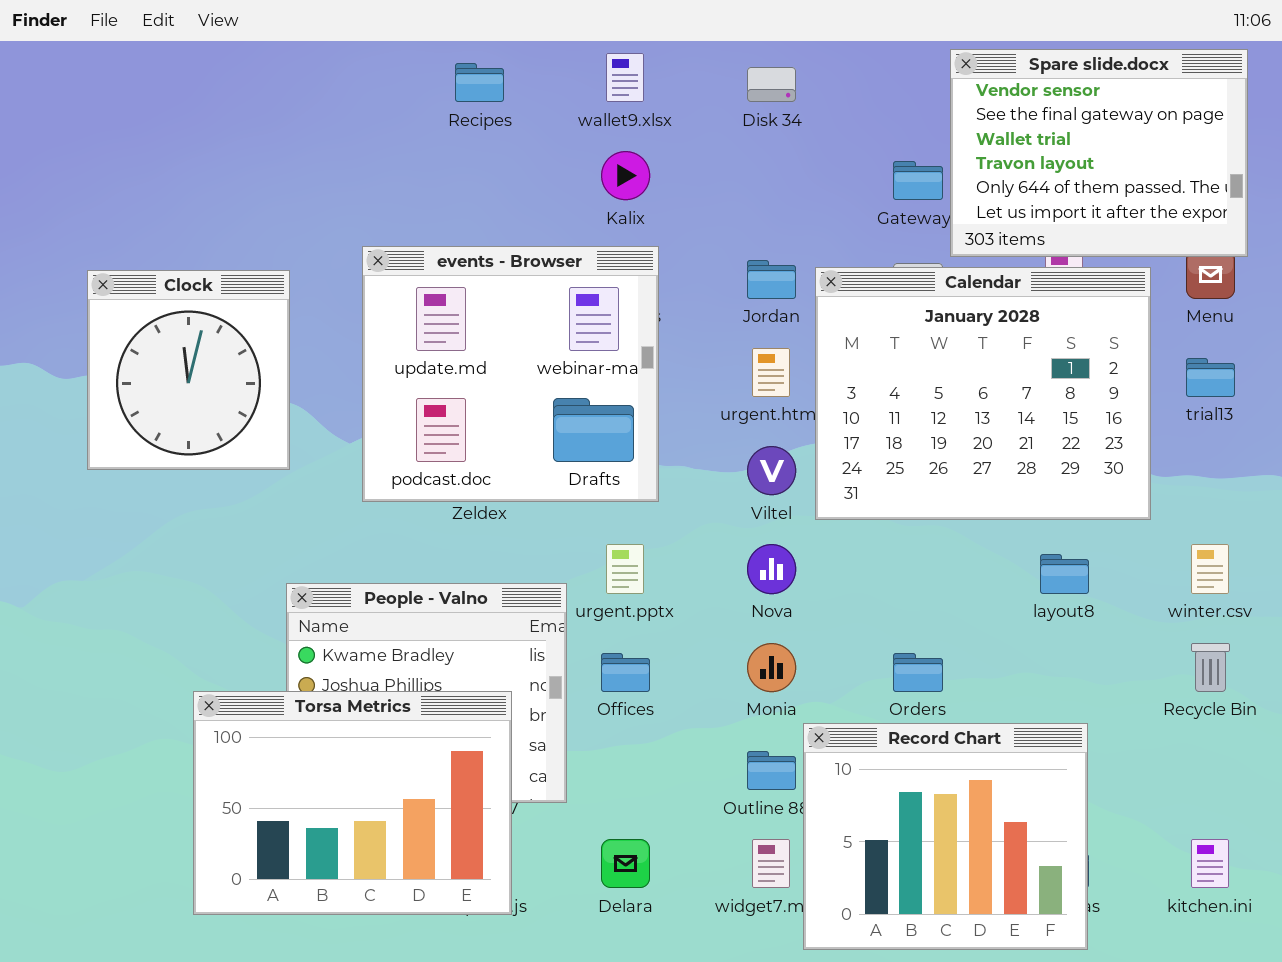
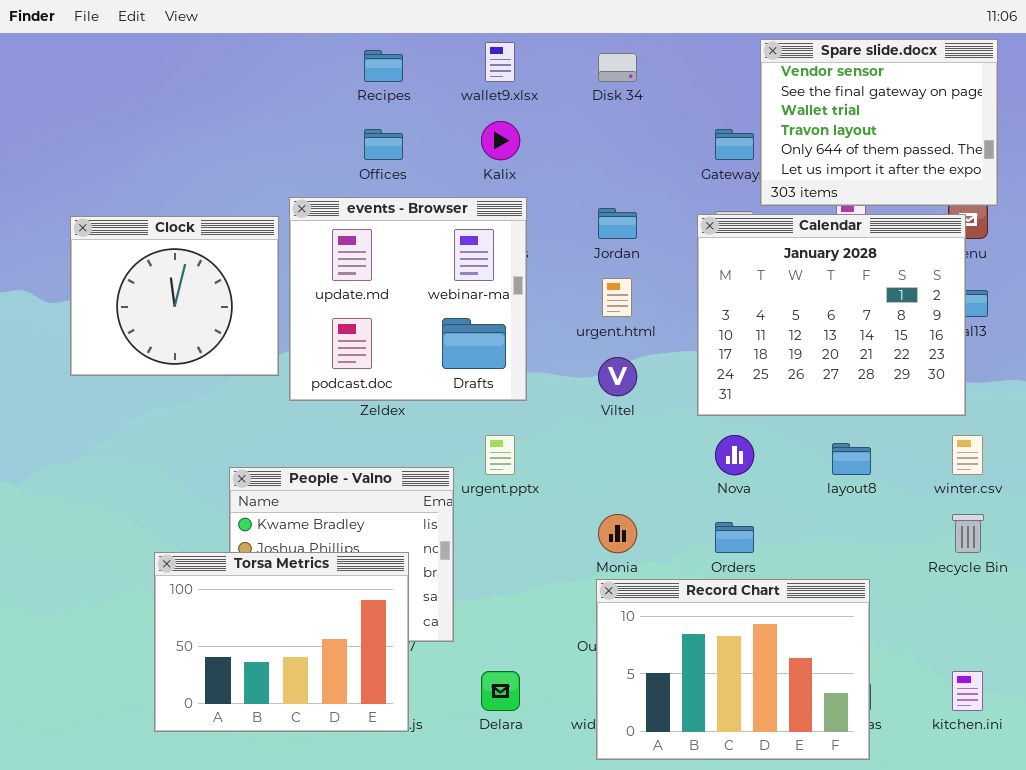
Calendar: [815,267,1151,520] -> [697,214,966,416], moved
Clock: [87,270,290,470] -> [70,216,279,376], resized
Nova: [747,544,796,594] -> [715,435,754,475], moved
Offices: [601,653,650,692] -> [364,129,403,160], moved
Record Chart: [803,723,1088,950] -> [596,579,870,760], resized

